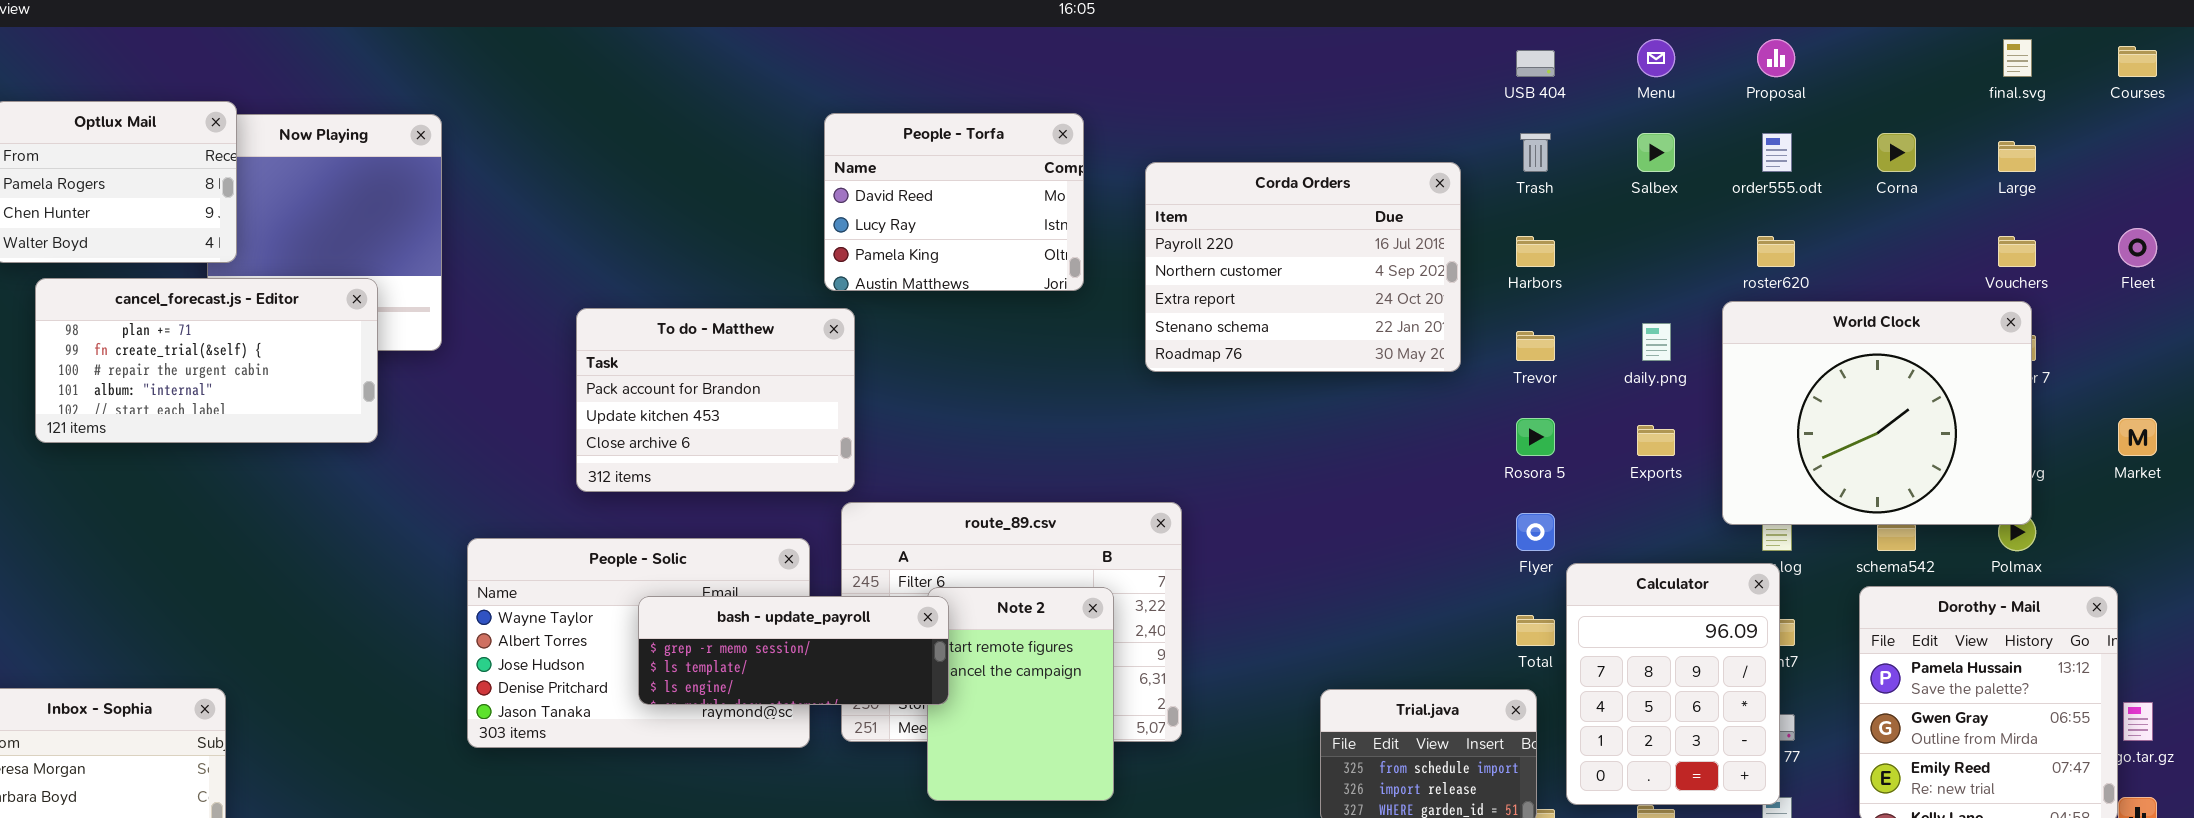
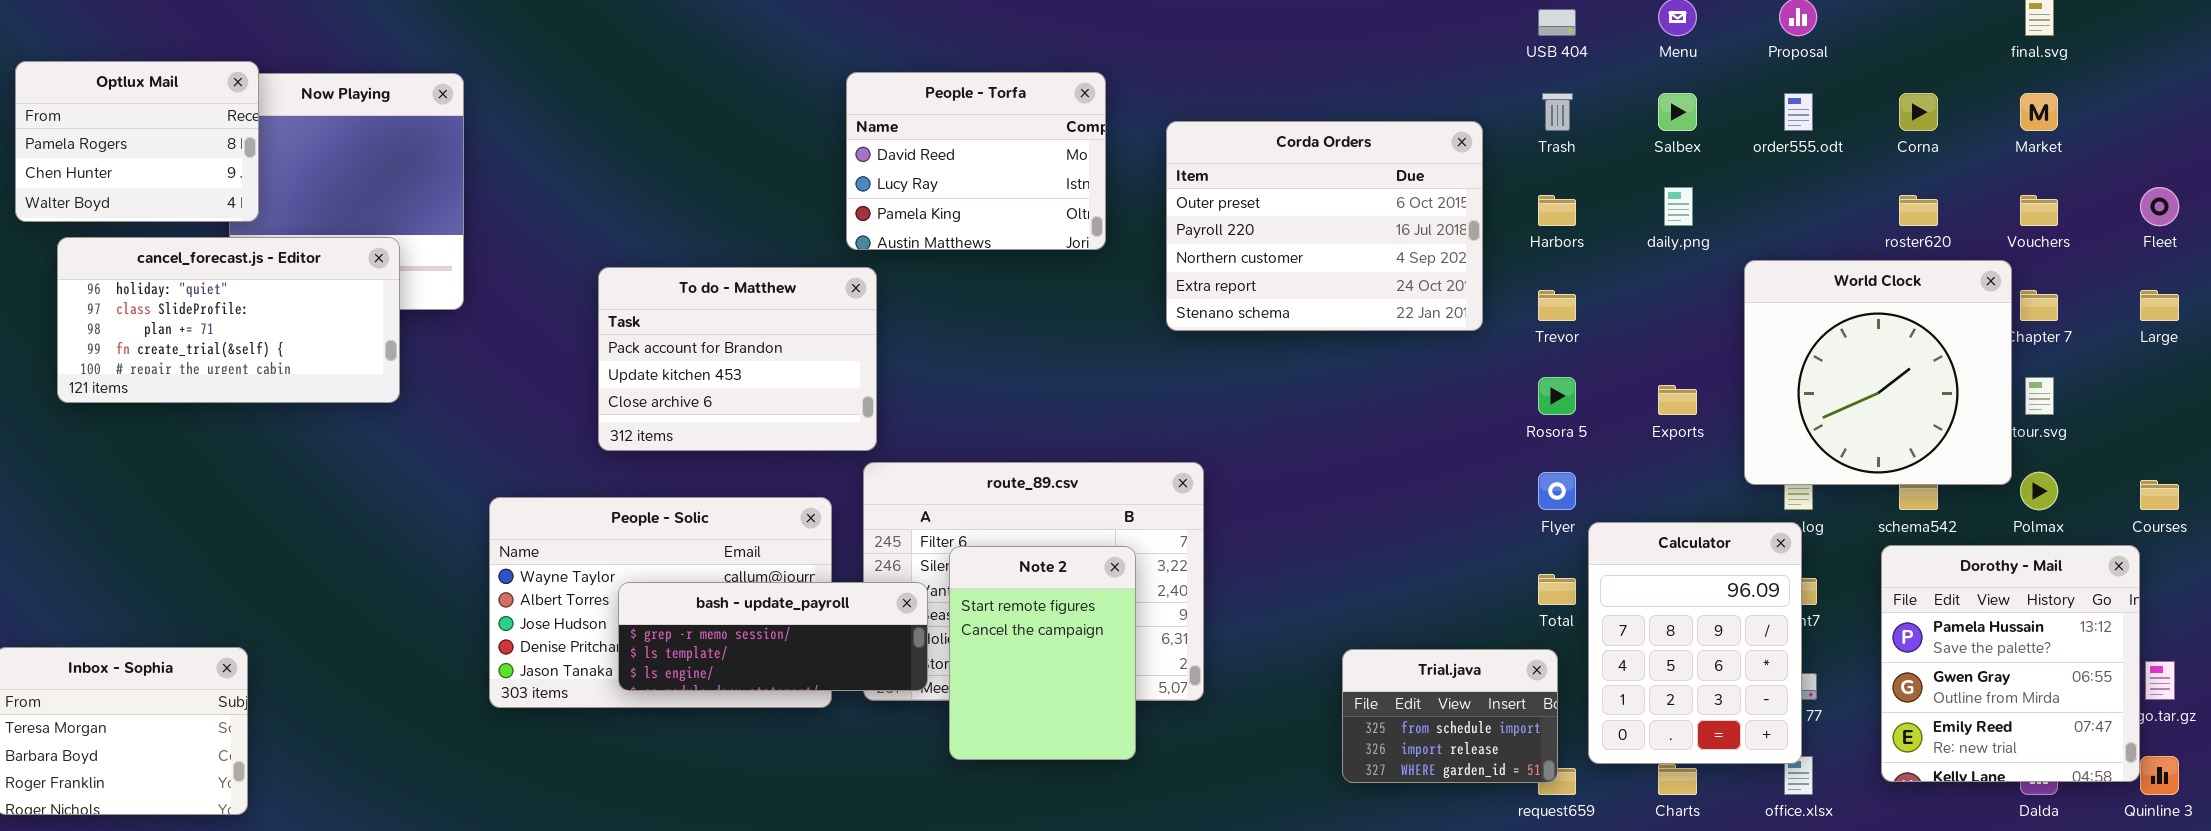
Courses: [2118,46,2157,77] -> [2140,480,2179,510], moved
Large: [1998,141,2036,172] -> [2140,290,2179,321], moved
Corda Orders: [1145,162,1461,372] -> [1166,121,1483,331], scrolled up 1 row
roster620: [1757,236,1795,267] -> [1899,195,1938,226], moved
cancel_forecast.js - Editor: [35,278,378,443] -> [57,237,400,403], scrolled up 2 rows
World Clock: [1722,301,2032,525] -> [1744,260,2012,485], resized
daily.png: [1642,323,1671,361] -> [1664,187,1693,226], moved
Market: [2118,418,2157,456] -> [2020,93,2058,131], moved
bash - update_payroll: [638,596,949,705] -> [618,582,928,691], moved

